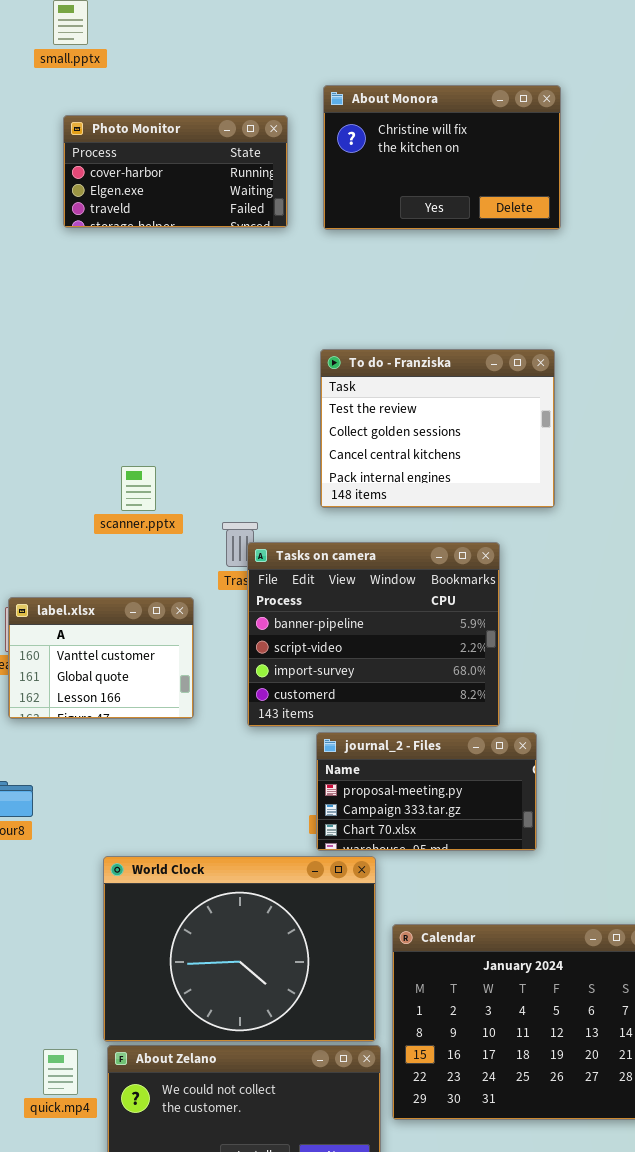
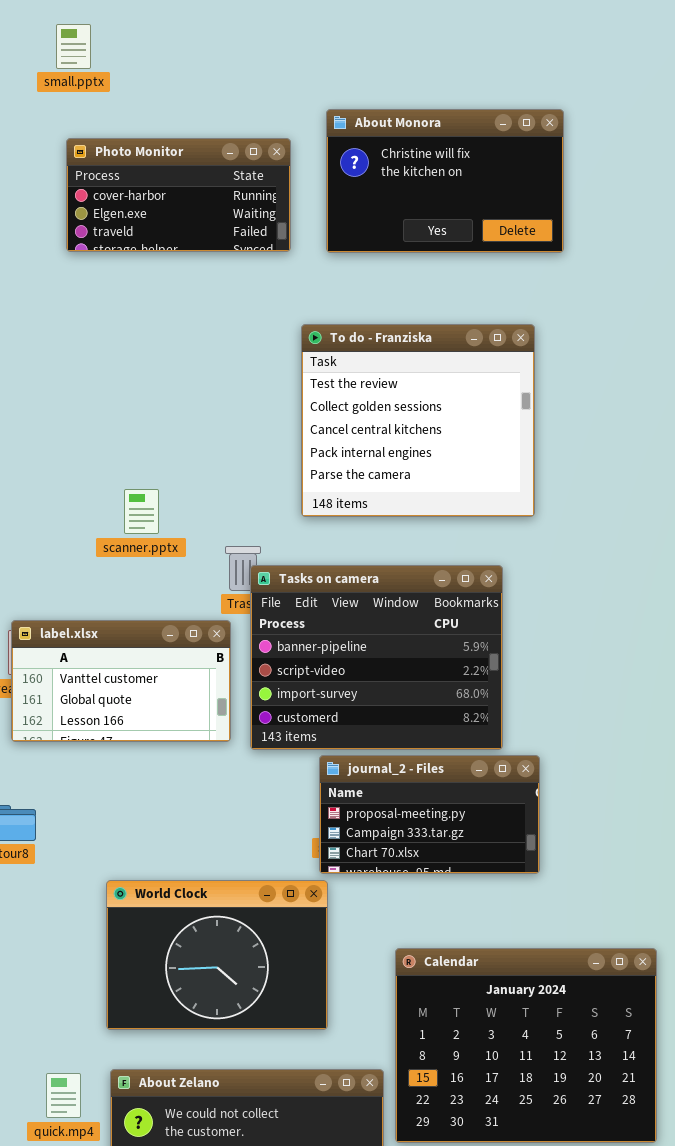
To do - Franziska: [320,349,555,508] -> [301,324,535,517], moved, resized
label.xlsx: [8,597,194,719] -> [11,620,231,742], resized
World Clock: [103,856,376,1042] -> [106,880,328,1030], resized

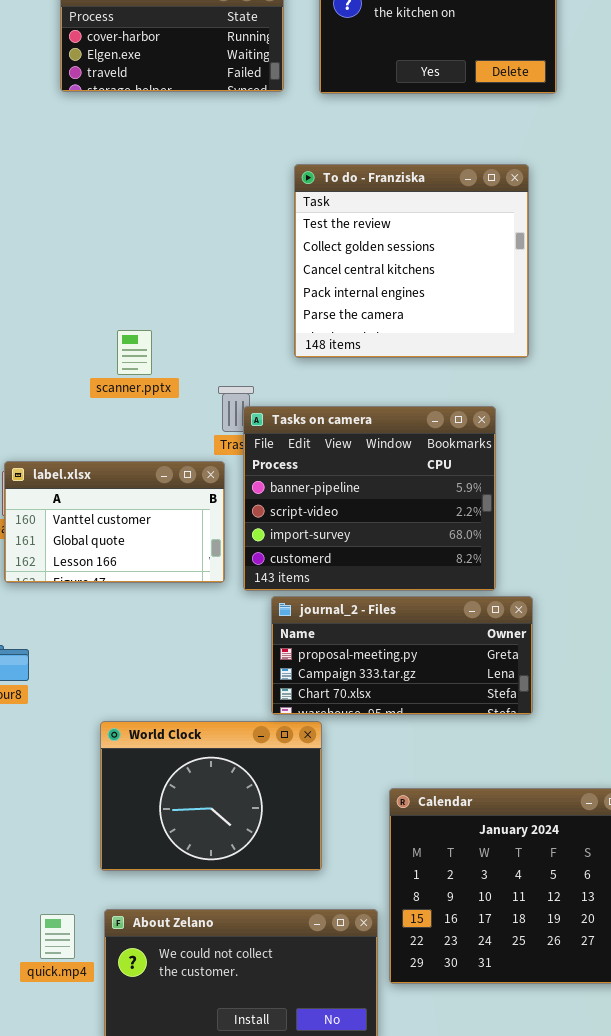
journal_2 - Files: [319,755,540,874] -> [271,596,533,715], resized

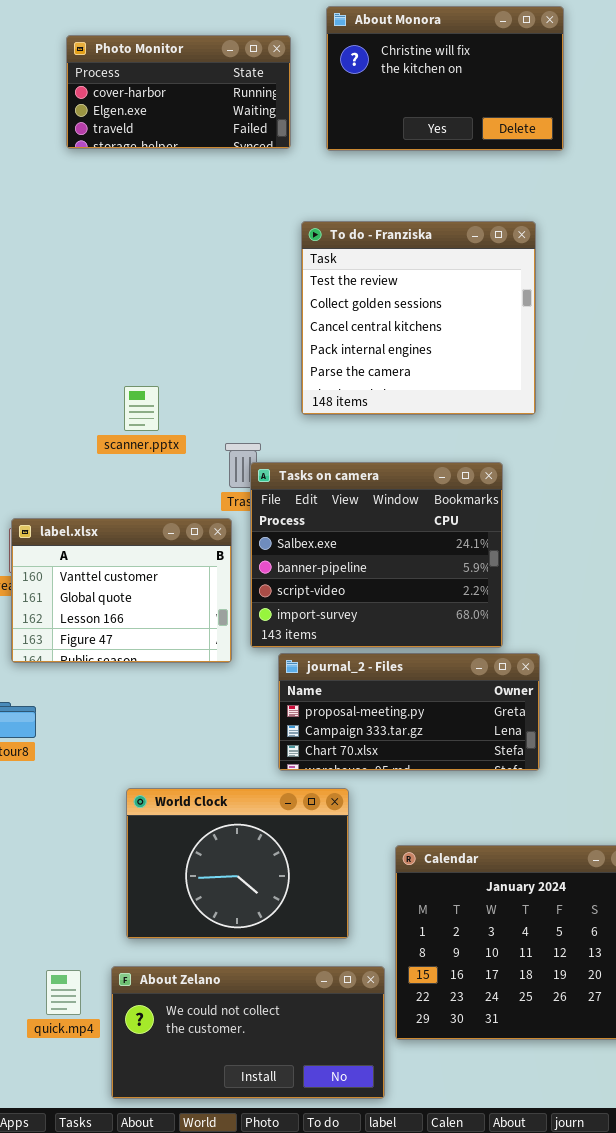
Tasks on camera: [243,406,496,591] -> [250,462,503,648], scrolled up 1 row
label.xlsx: [4,461,225,583] -> [11,518,232,663], resized
World Clock: [100,721,322,871] -> [126,788,349,939], moved

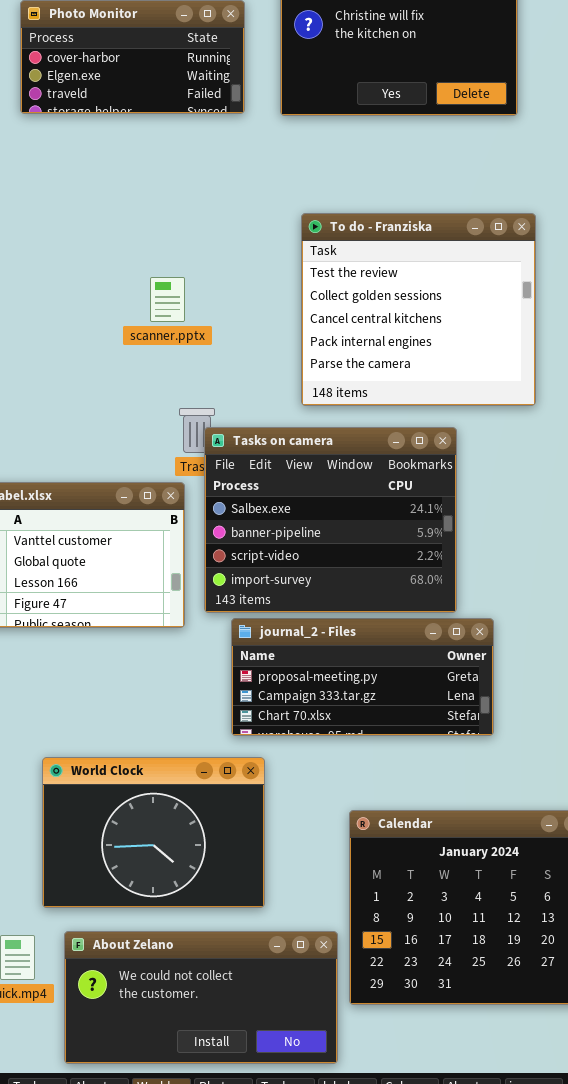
To do - Franziska: [301,221,536,415] -> [301,213,536,406], moved
scanner.pptx: [124,386,159,431] -> [150,277,185,322], moved
World Clock: [126,788,349,939] -> [42,757,265,908], moved

